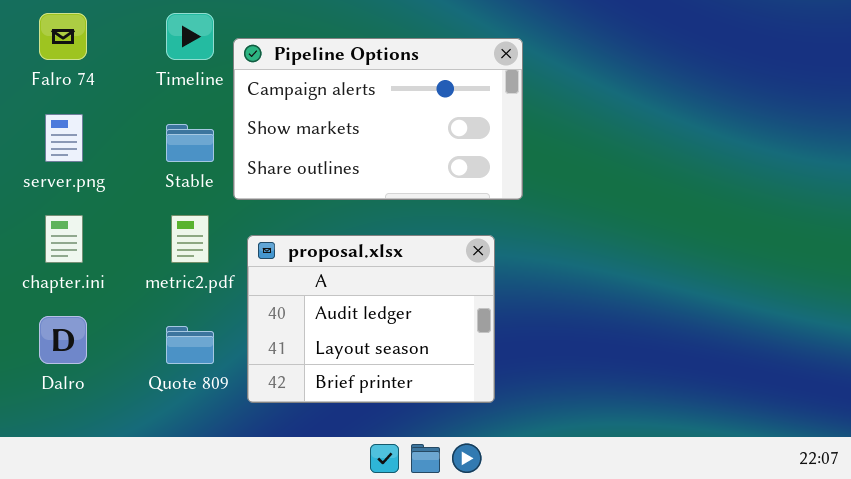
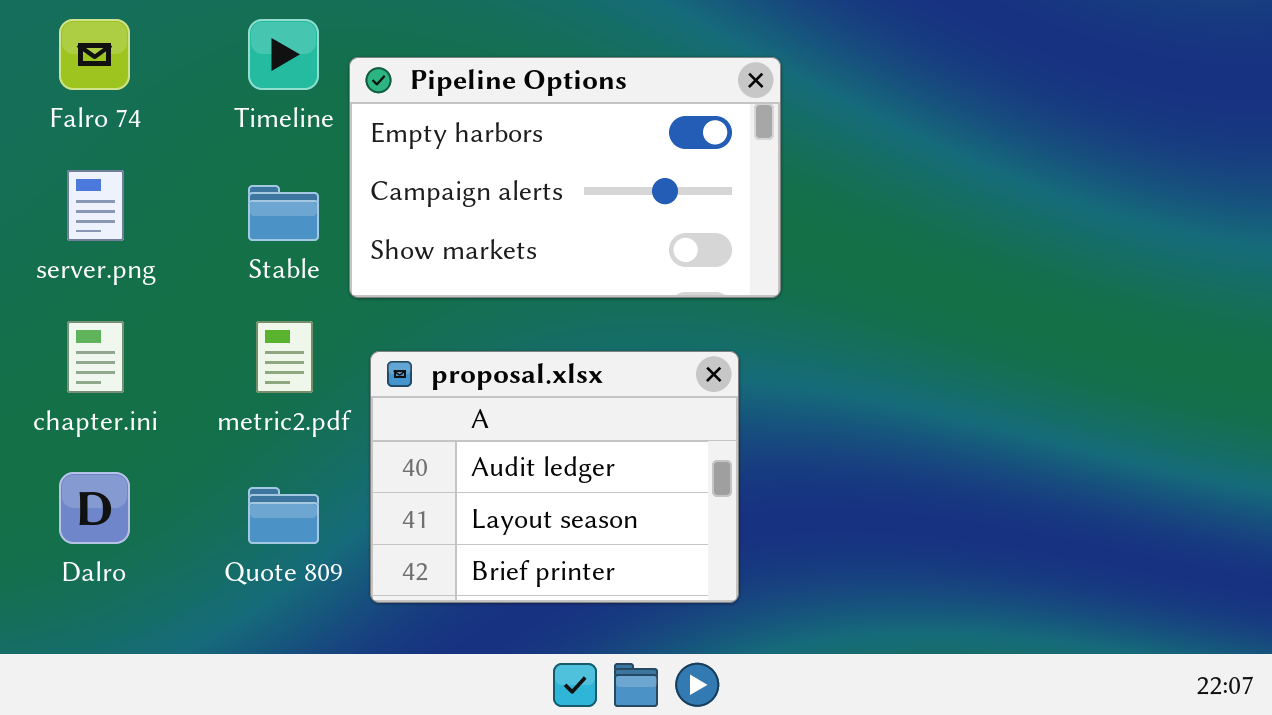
Pipeline Options: [233,38,523,200] -> [349,57,781,298], scrolled up 1 row

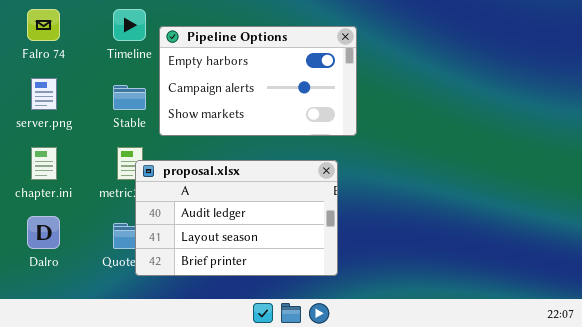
proposal.xlsx: [370,351,739,603] -> [135,160,338,276], resized

